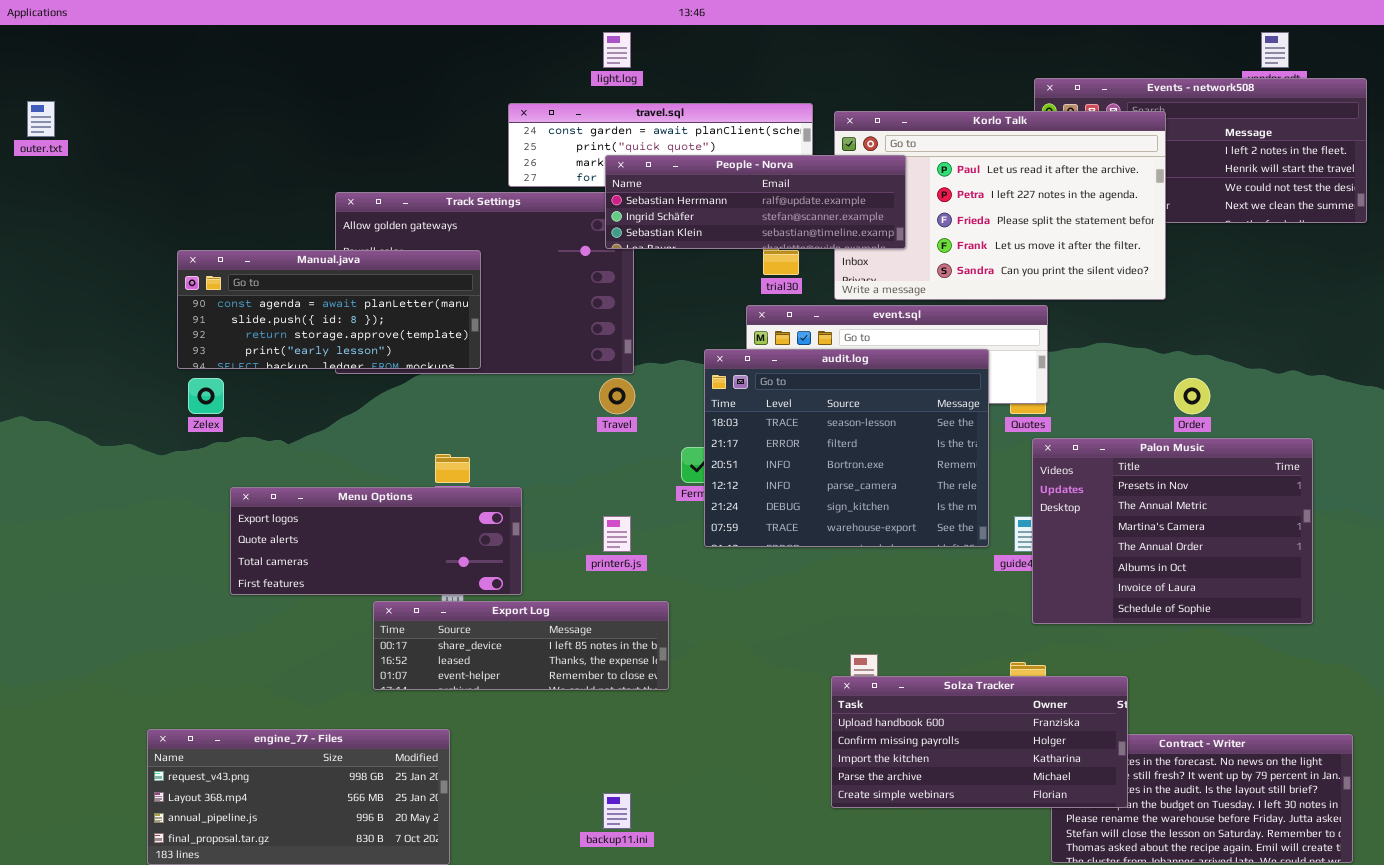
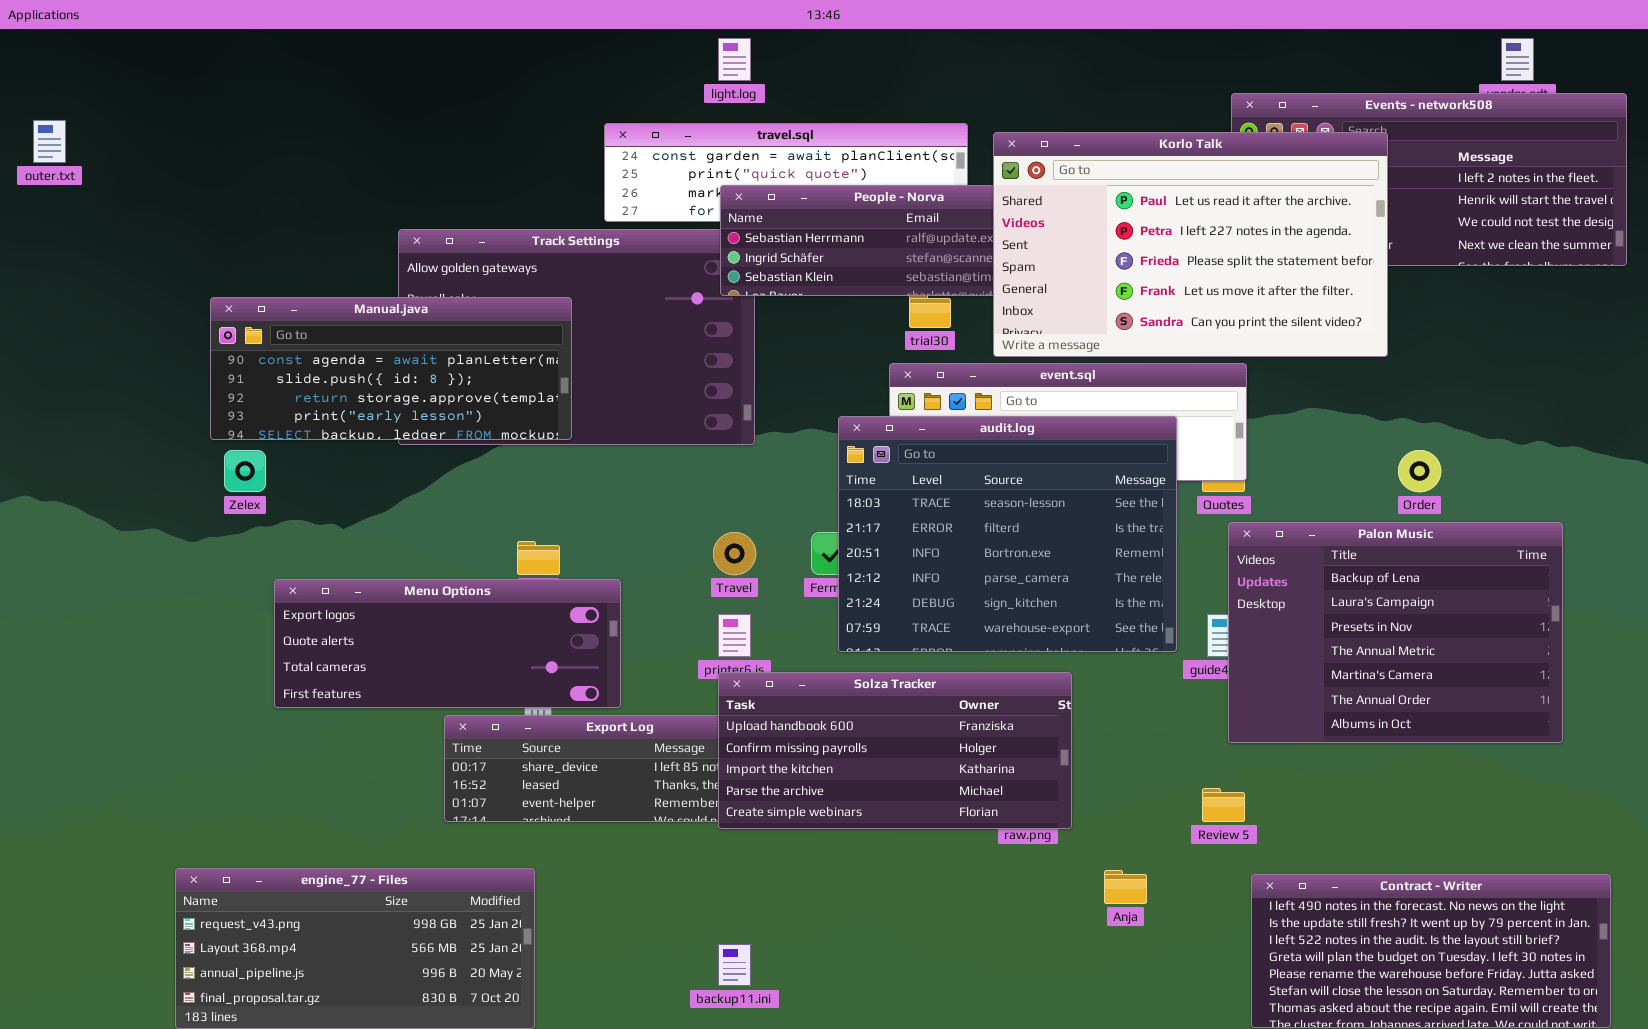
Korlo Talk: [834,111,1166,300] -> [993,132,1388,357], raised
Travel: [599,378,635,414] -> [713,532,756,575], moved
Palon Music: [1032,438,1313,624] -> [1228,522,1563,743], scrolled up 2 rows
Solza Tracker: [831,676,1128,808] -> [718,672,1072,829], moved

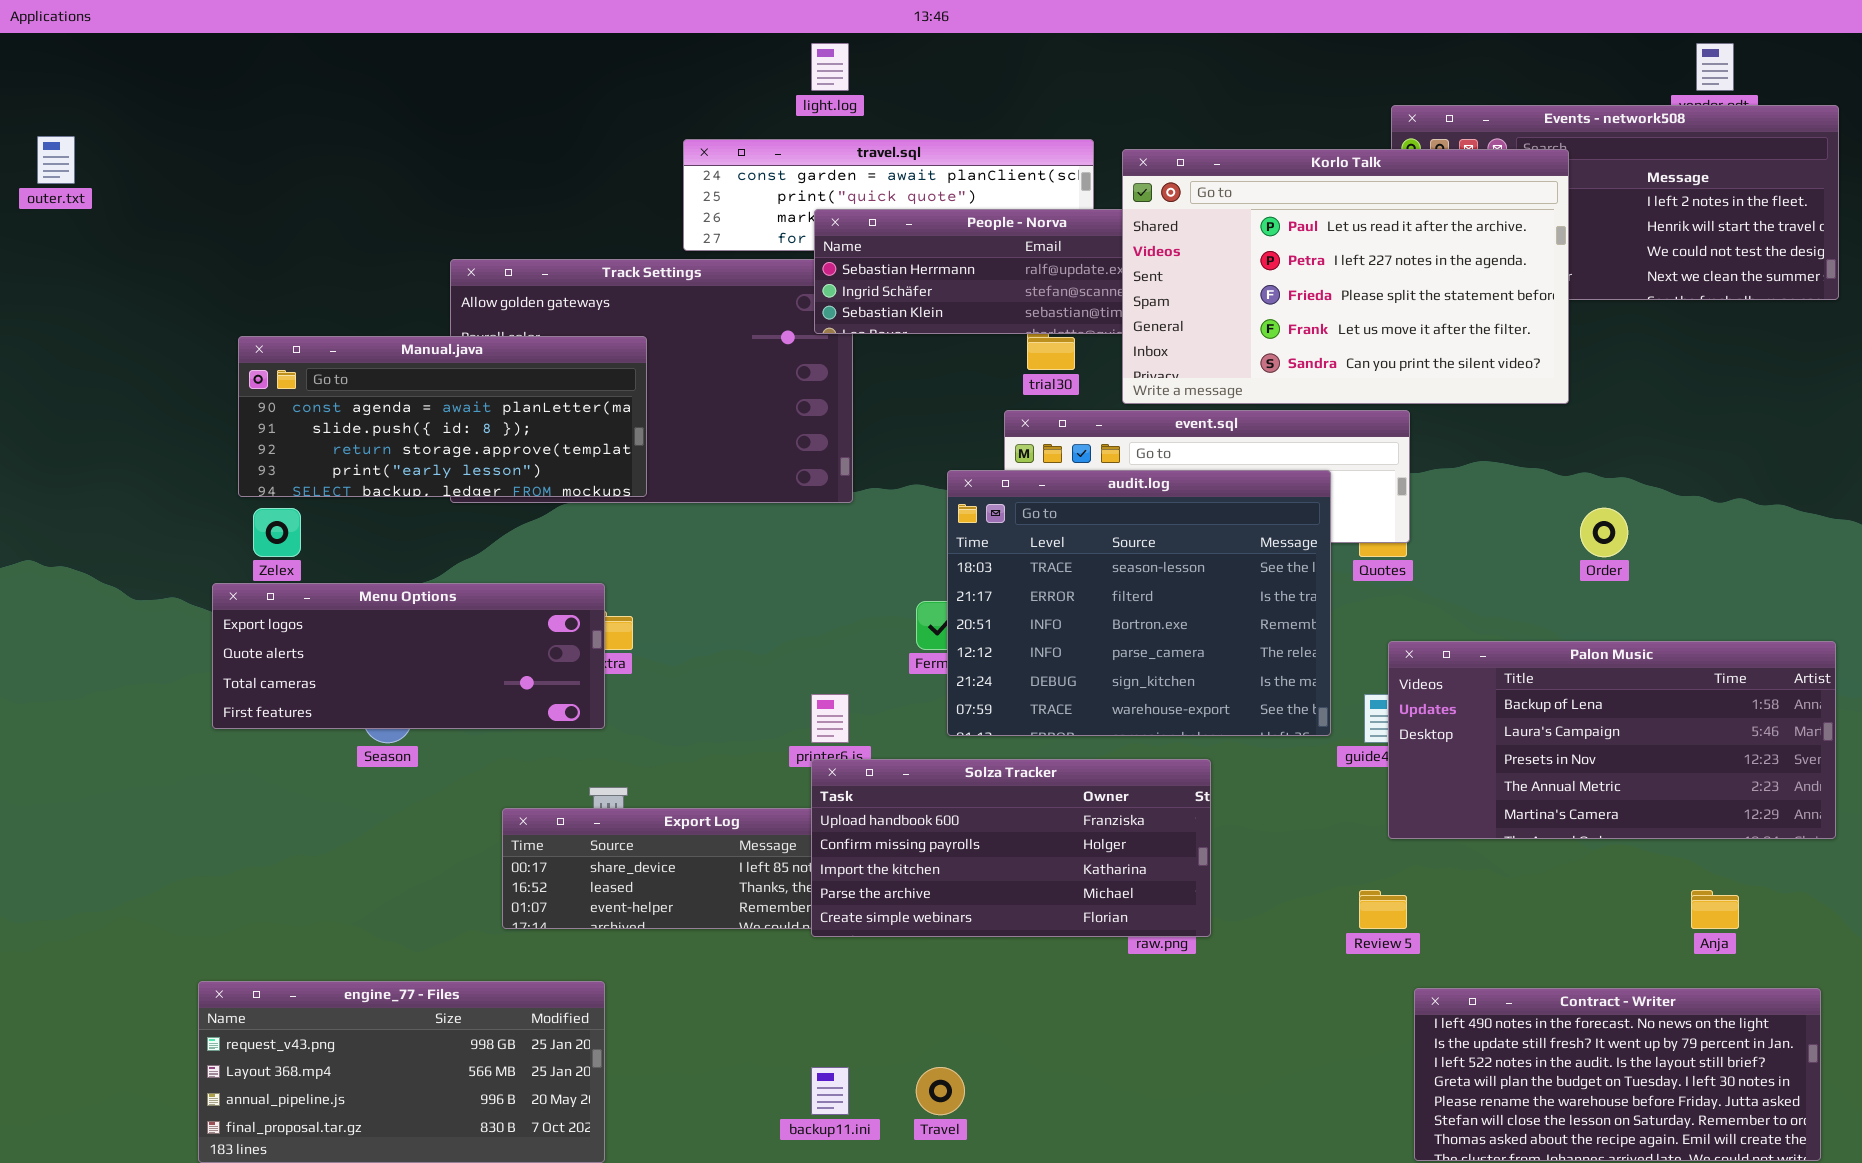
Palon Music: [1228,522,1563,743] -> [1388,641,1836,839], resized
Travel: [713,532,756,575] -> [916,1067,965,1115], moved
Menu Options: [274,579,621,708] -> [212,583,605,729], moved
Anja: [1104,870,1147,904] -> [1691,890,1739,929], moved

